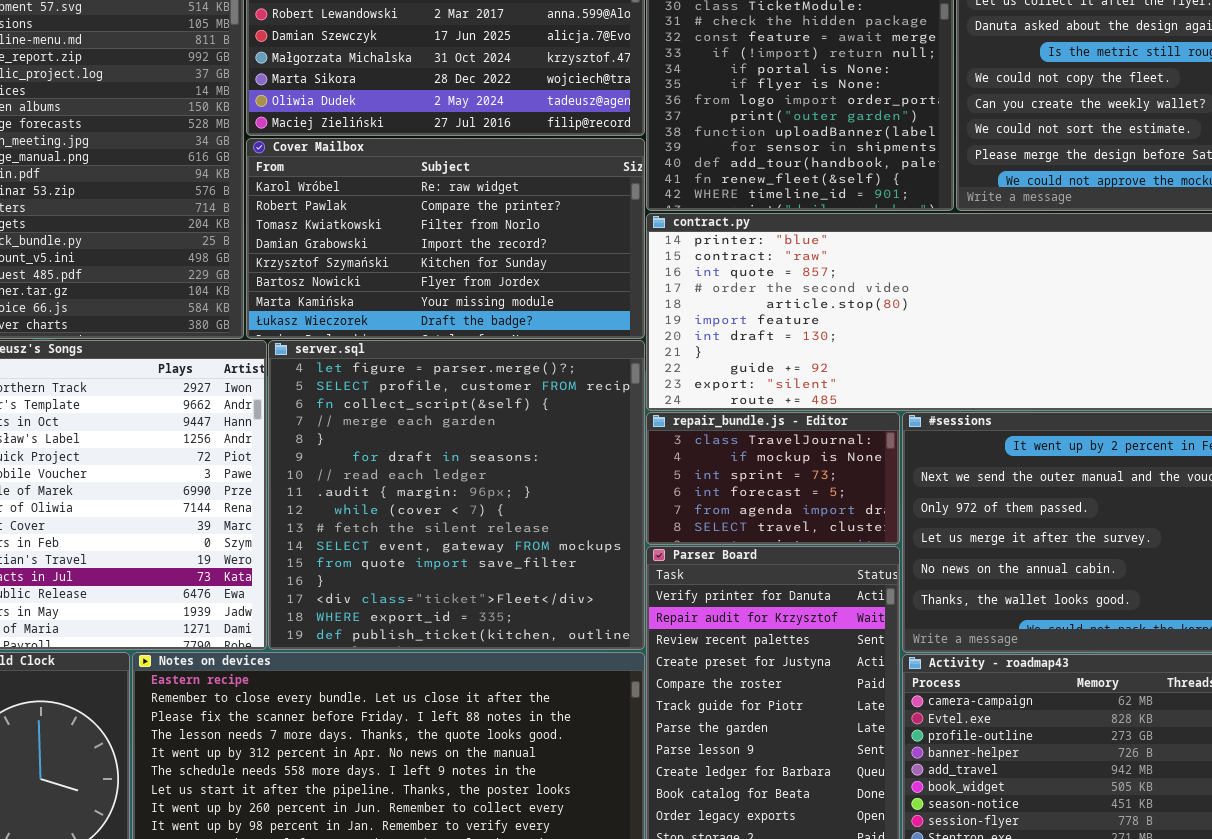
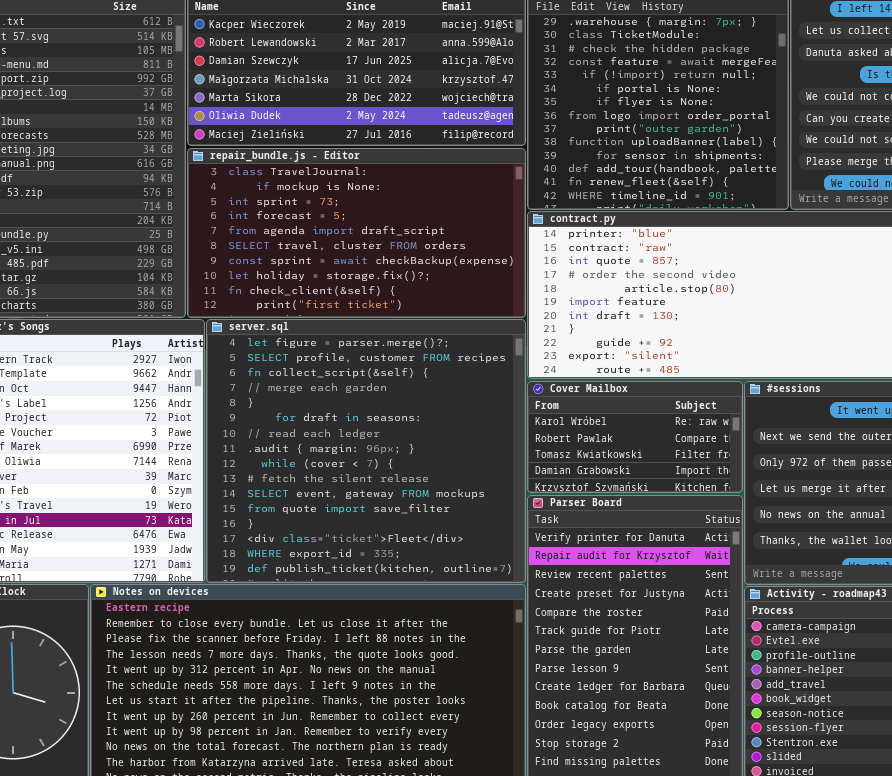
Cover Mailbox: [246,138,645,339] -> [527,381,743,493], moved, resized
repair_bundle.js - Editor: [646,412,900,545] -> [187,148,526,318], moved, resized

